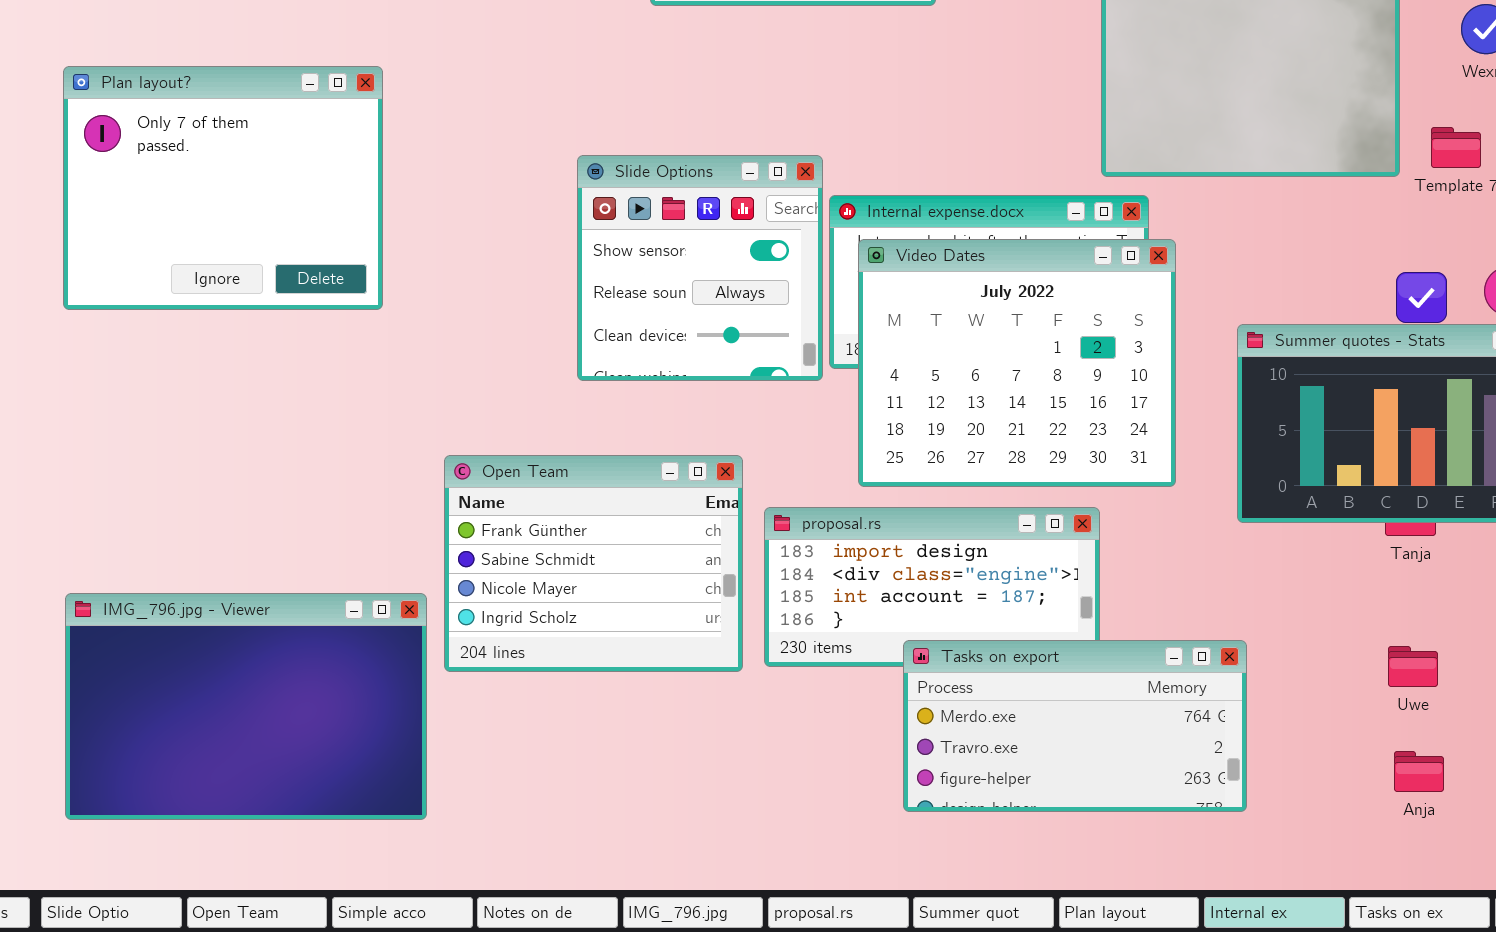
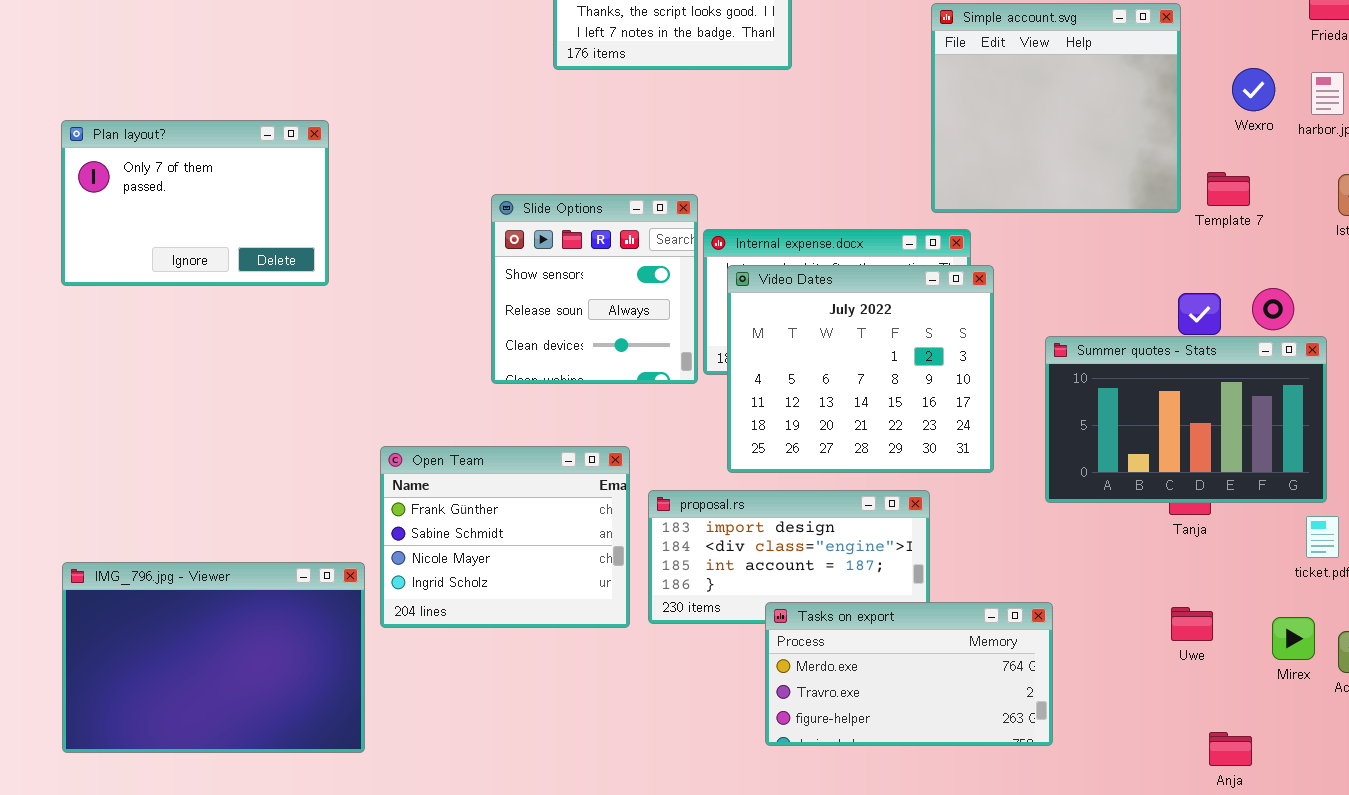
Plan layout?: [63,66,383,310] -> [61,120,329,286], resized
Anja: [1394,751,1444,792] -> [1209,732,1252,766], moved

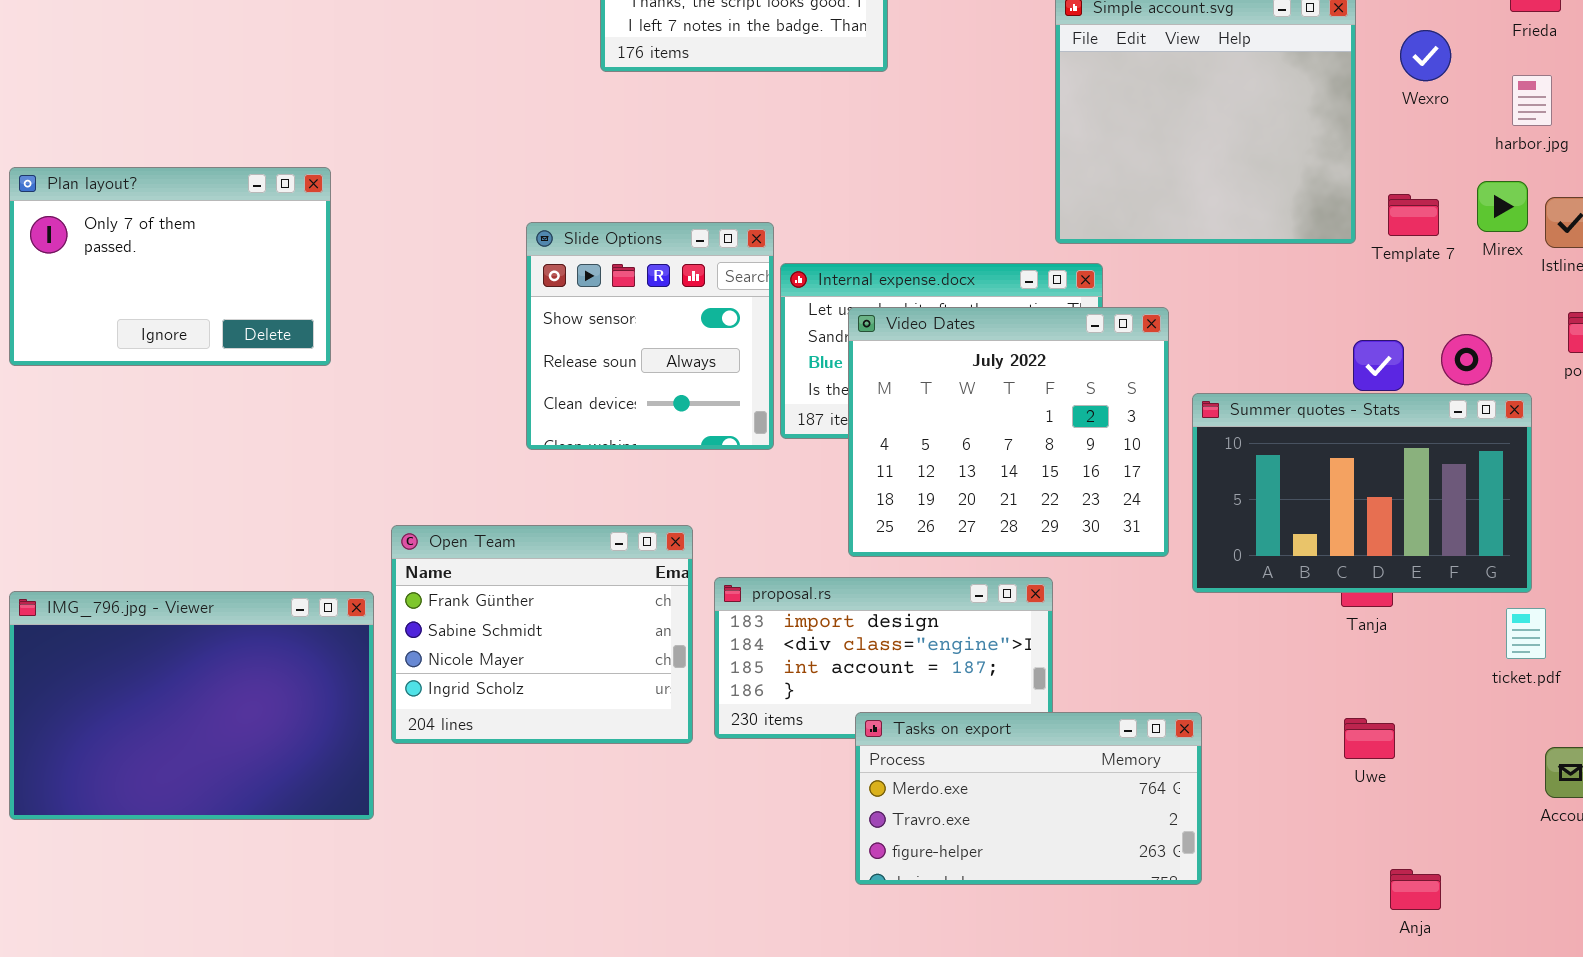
Wexro: [1232,68,1275,111] -> [1400,30,1451,81], moved
Plan layout?: [61,120,329,286] -> [9,167,331,366], moved
Video Dates: [727,265,994,473] -> [848,307,1169,557], moved
IMG_796.jpg - Viewer: [62,562,365,753] -> [9,591,374,820], moved
Mirex: [1272,617,1315,660] -> [1477,181,1528,232], moved

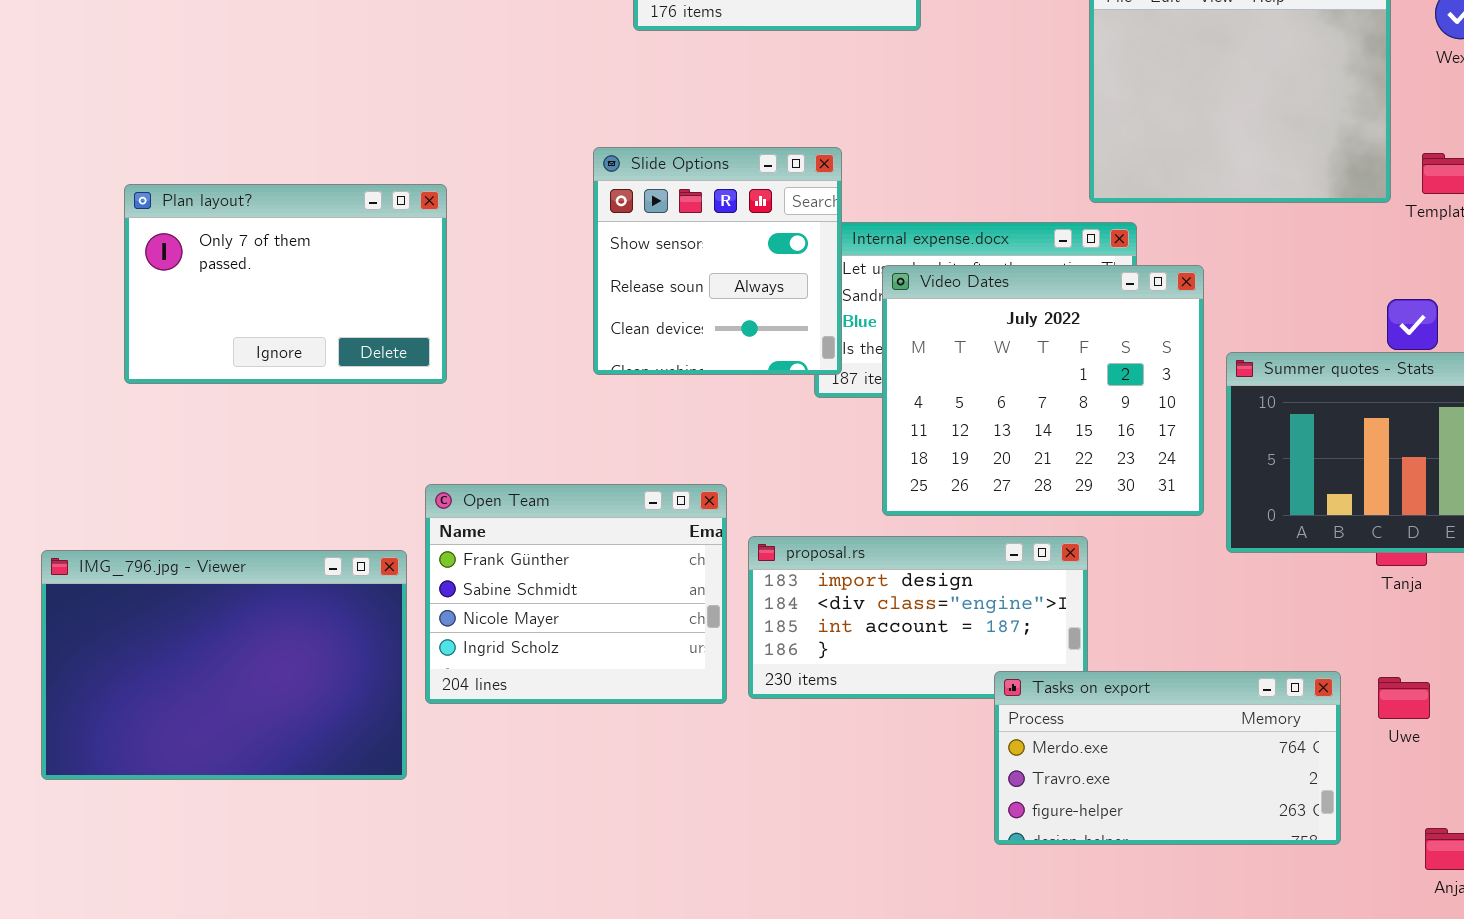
Plan layout?: [9,167,331,366] -> [124,184,447,384], moved
Slide Options: [526,222,774,450] -> [593,147,842,375], moved
Tasks on export: [855,712,1202,885] -> [994,671,1341,845], moved

